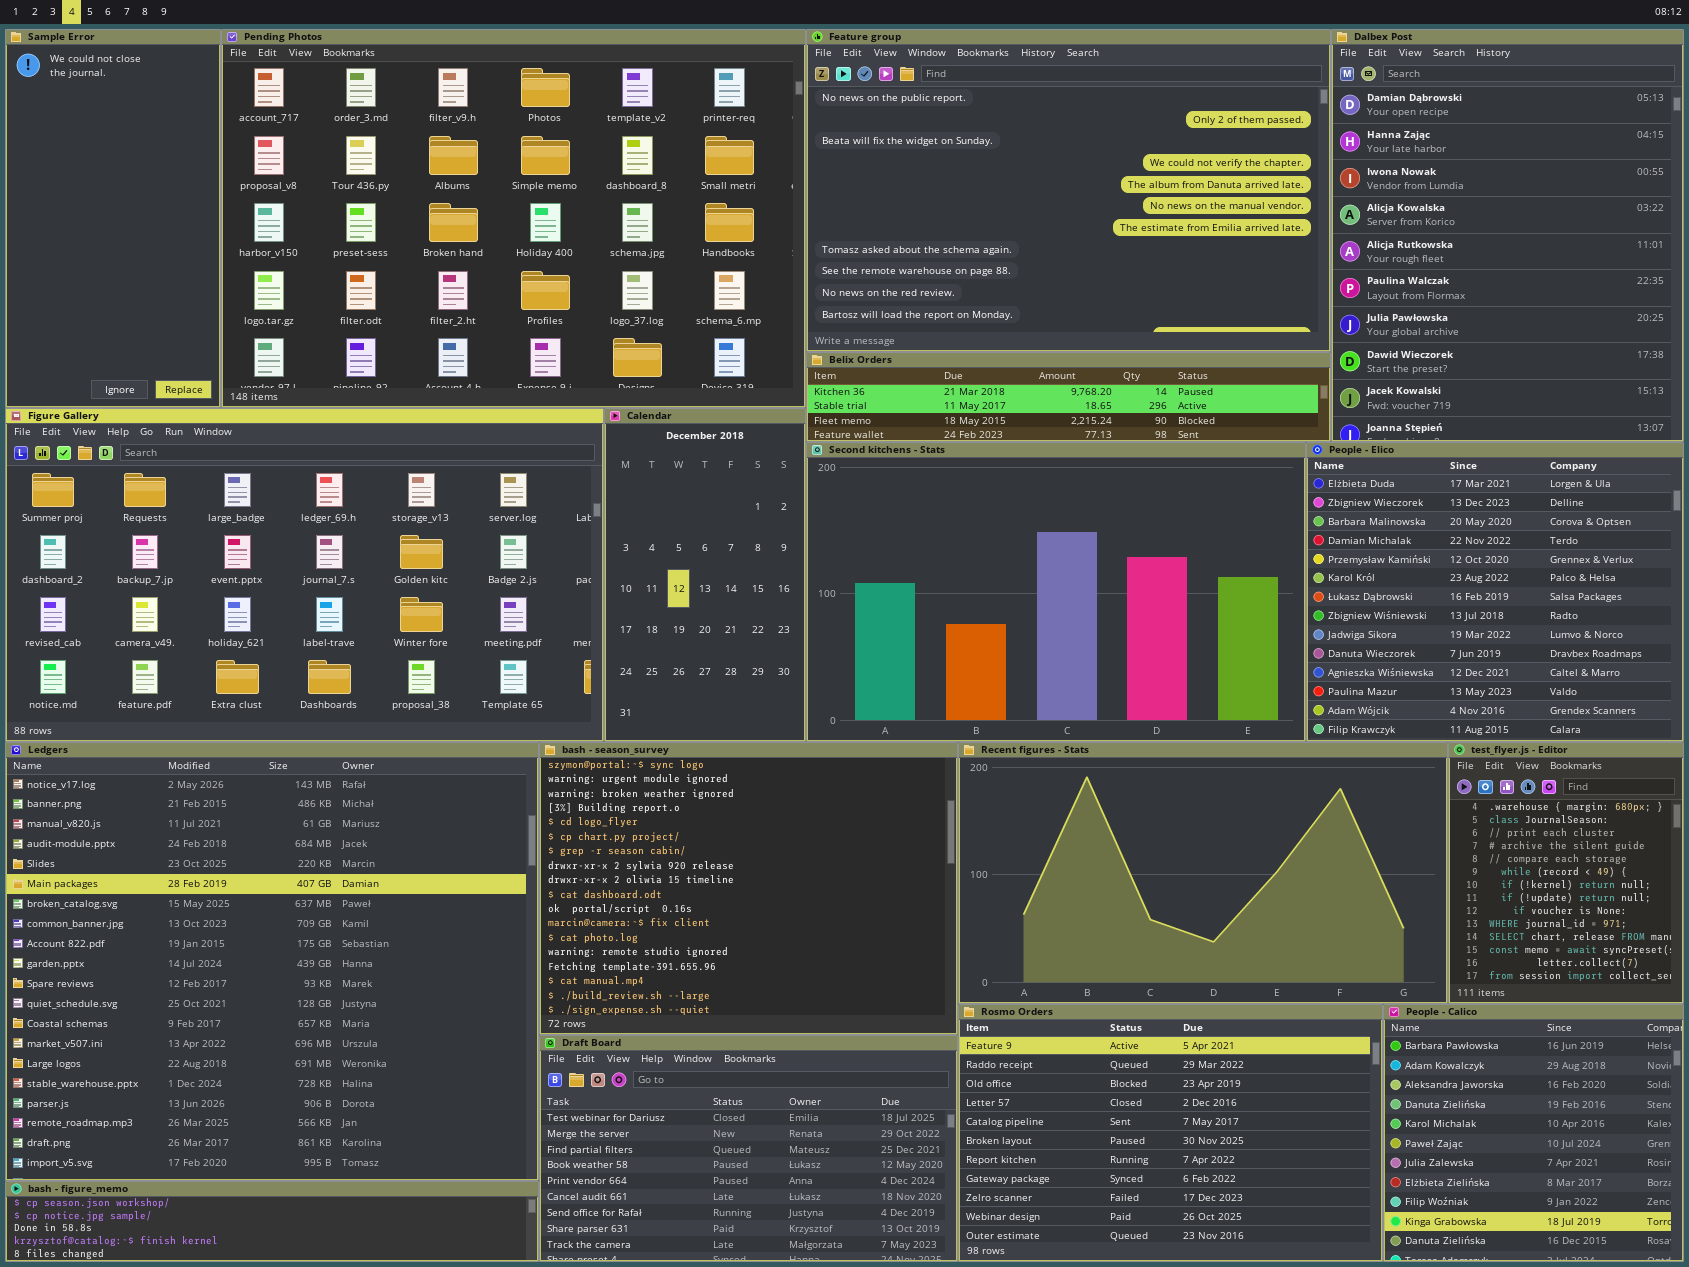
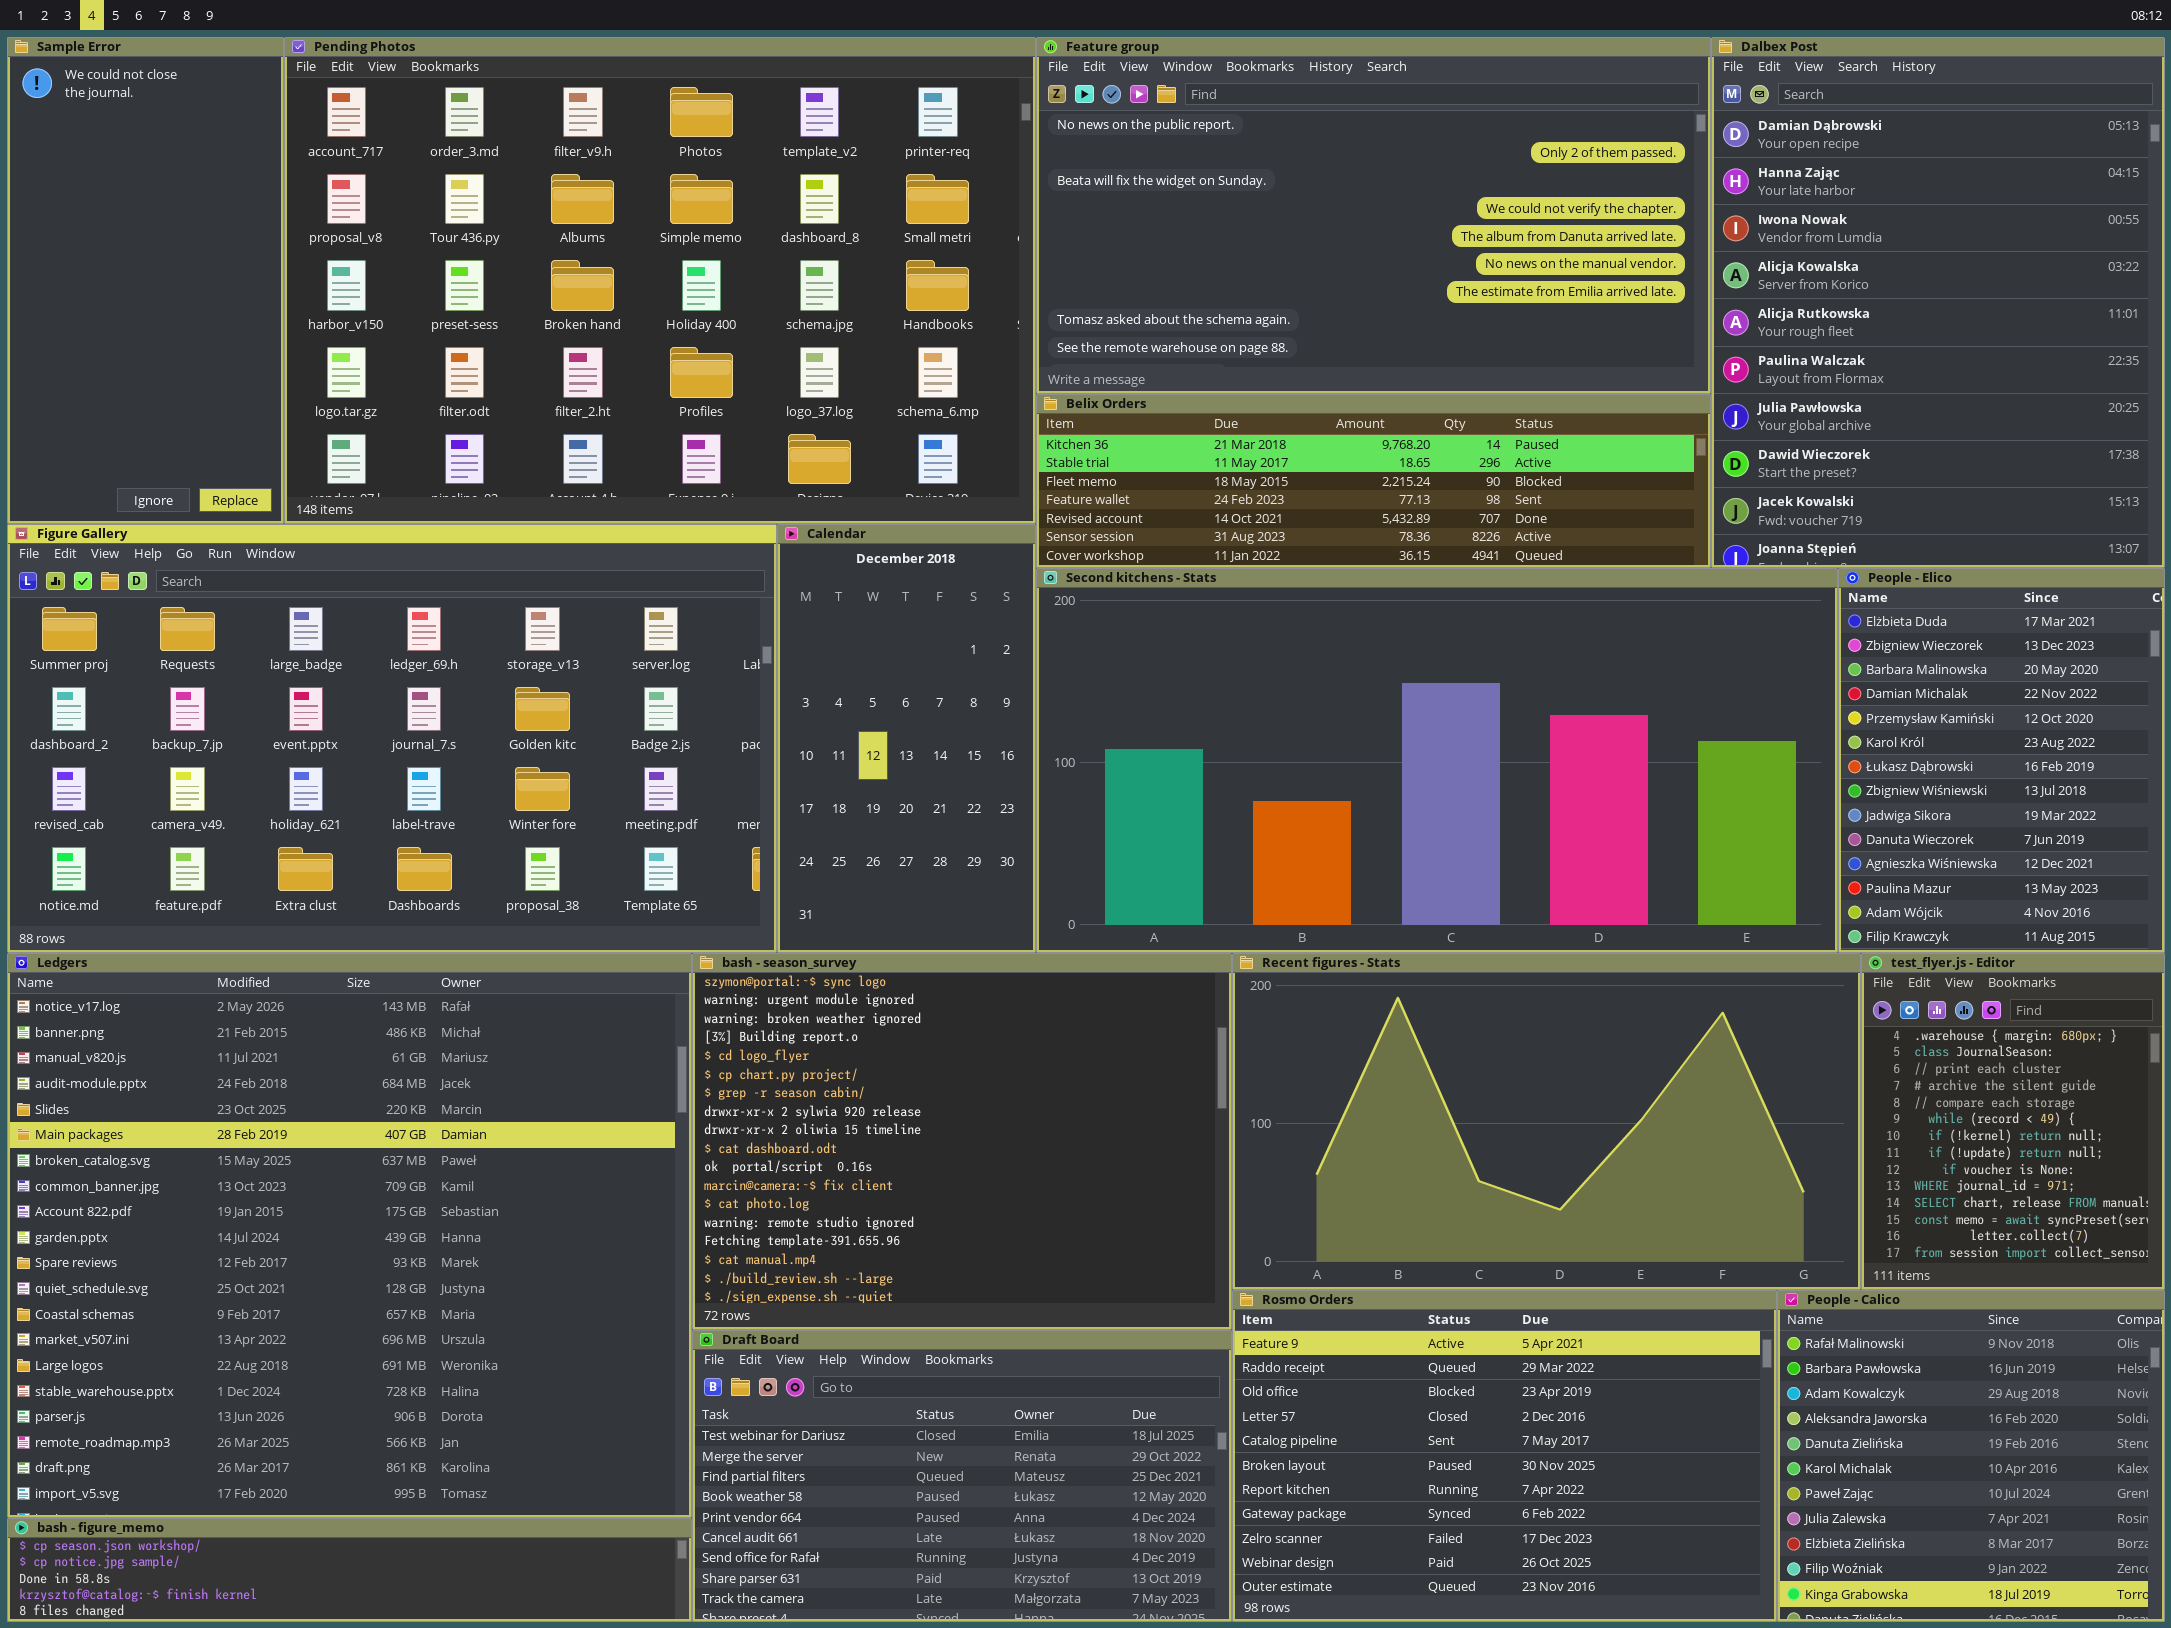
Feature group: [806,29,1331,352] -> [1036,37,1711,394], resized
Belix Orders: [806,352,1331,442] -> [1036,394,1711,568], resized
Second kitchens - Stats: [806,442,1306,742] -> [1036,568,1838,953], resized
People - Elico: [1306,442,1684,742] -> [1838,568,2165,953], resized
People - Calico: [1383,1004,1684,1262] -> [1777,1290,2165,1622], scrolled up 1 row

